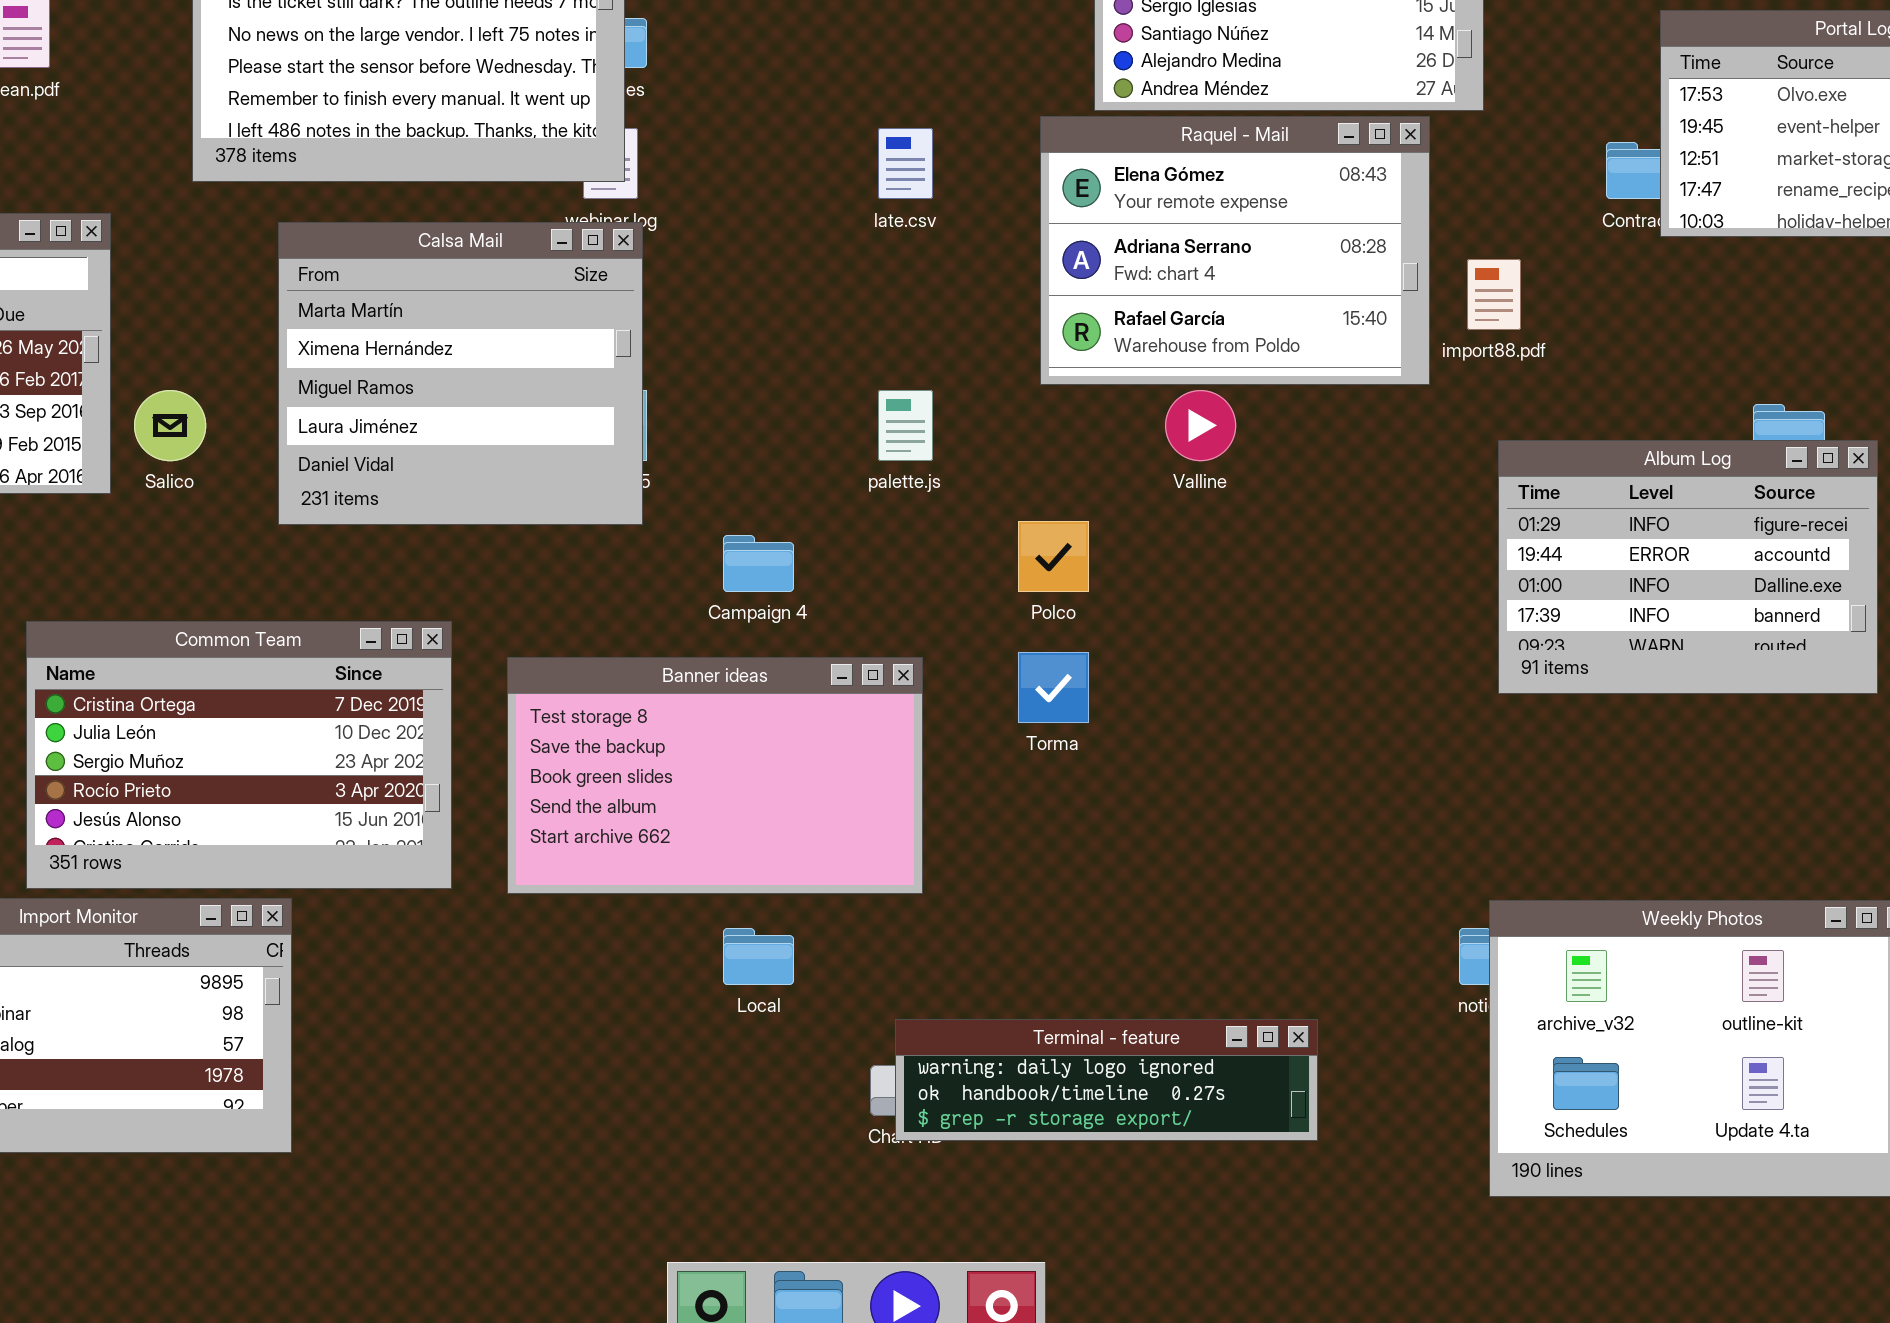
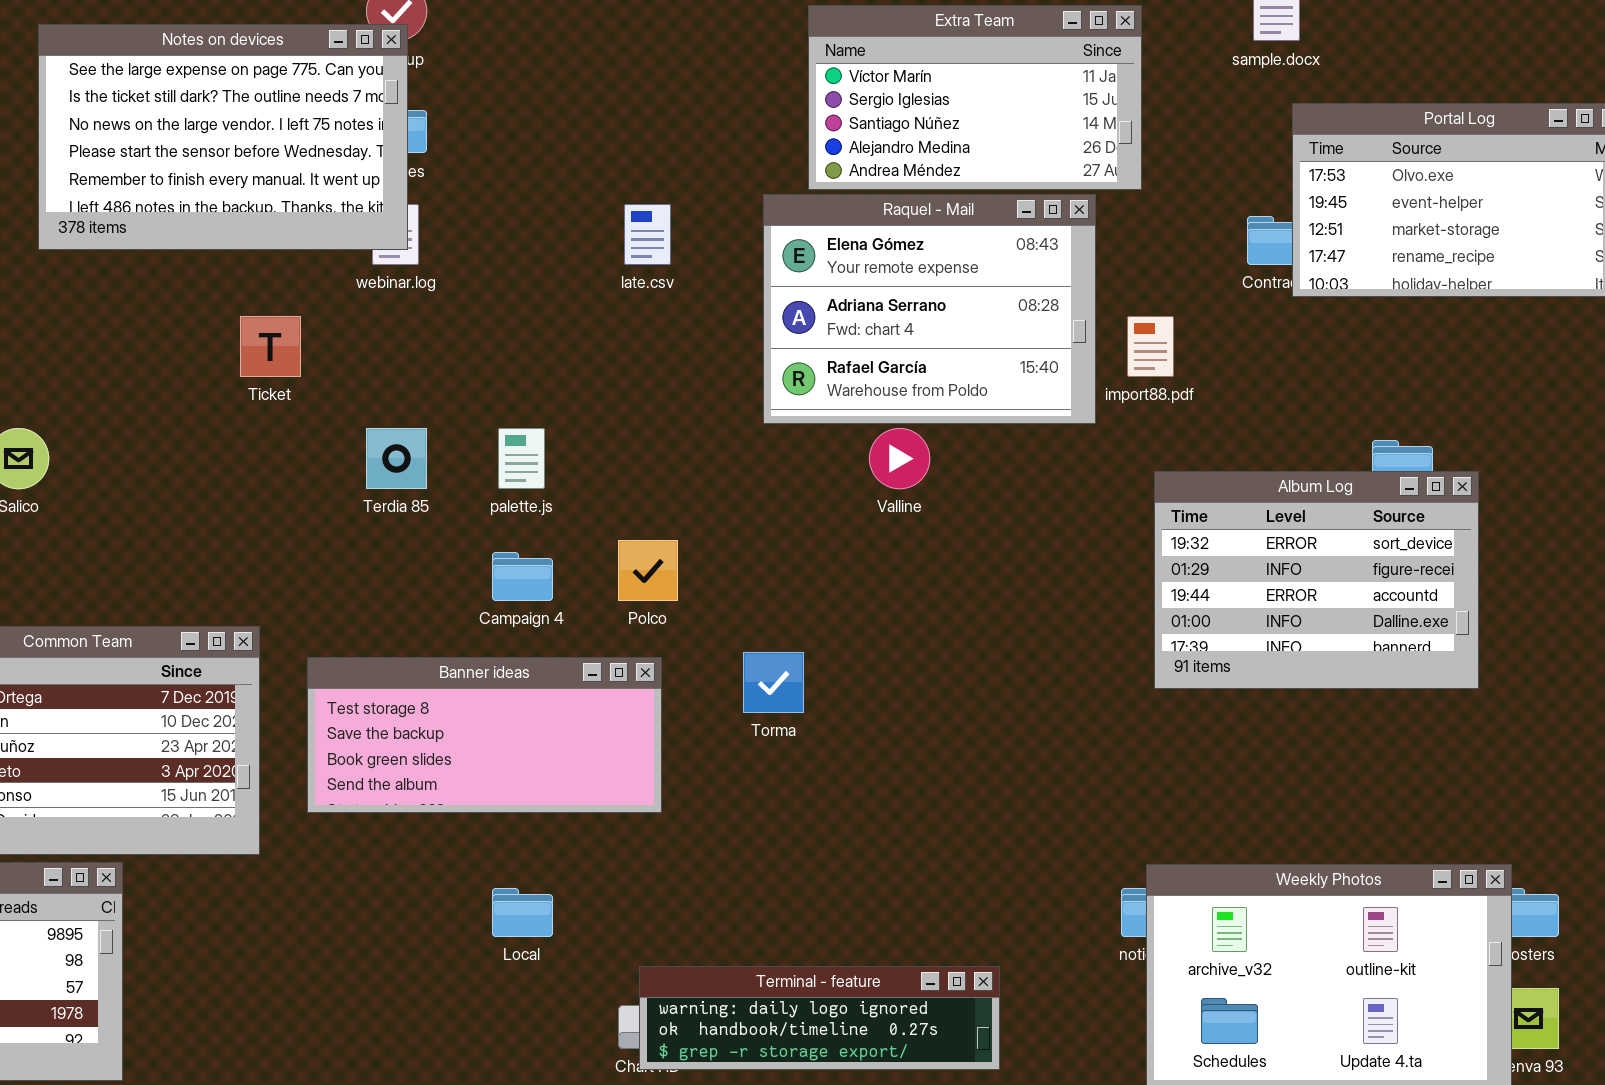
Calsa Mail: [278,222,643,525] -> none, closed
palette.js: [878,390,933,461] -> [498,428,545,489], moved
Album Log: [1498,440,1878,694] -> [1154,471,1479,689], scrolled up 1 row
Polco: [1018,521,1089,592] -> [618,540,678,601], moved
Banner ideas: [507,657,923,894] -> [307,657,662,813], resized

